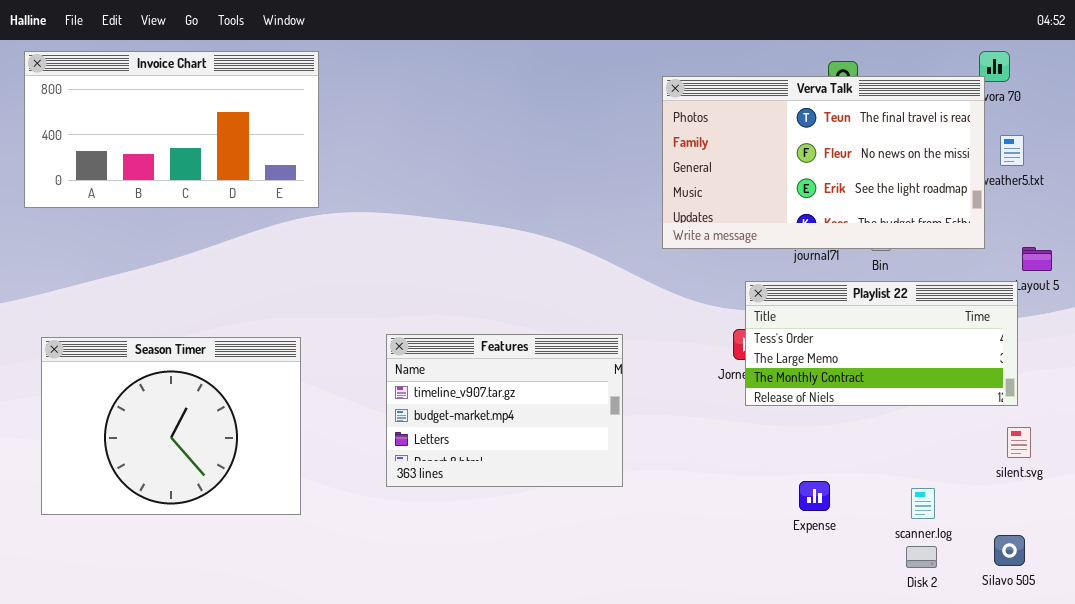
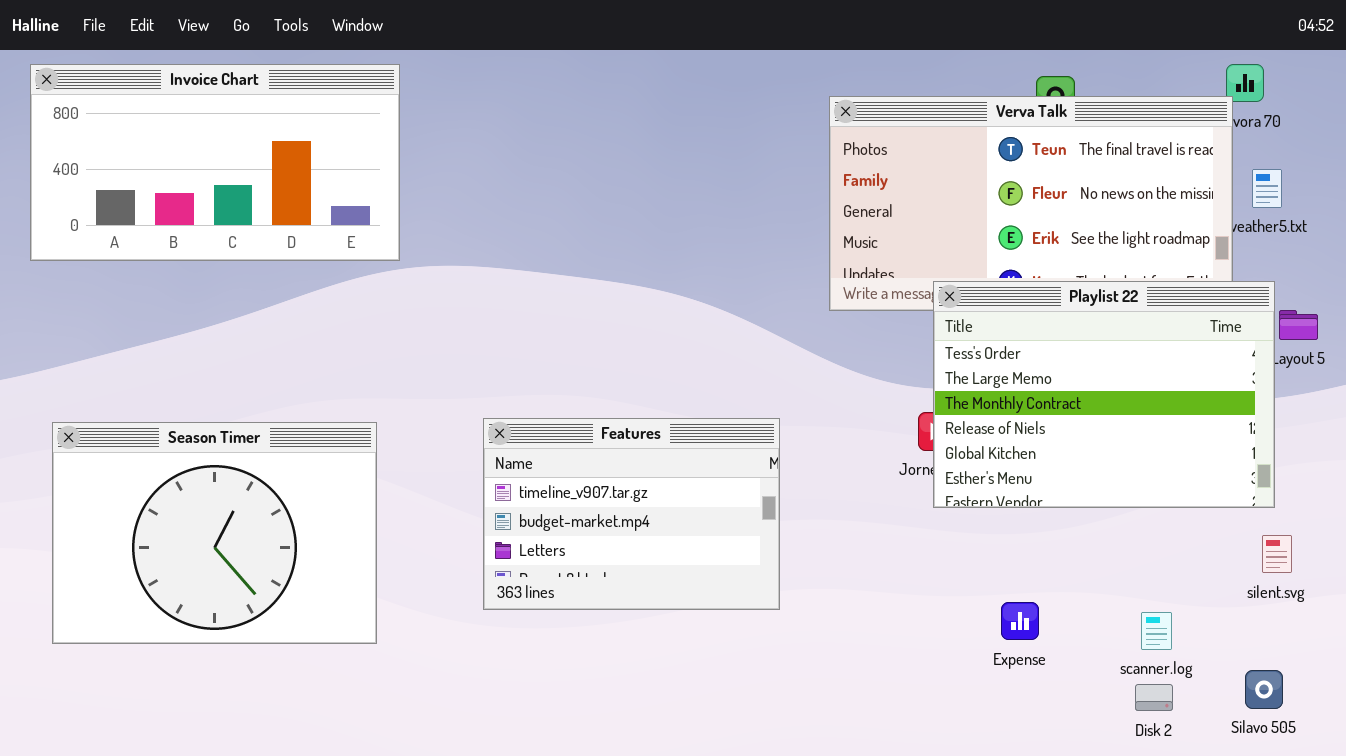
Playlist 22: [745,281,1018,406] -> [933,281,1275,508], resized

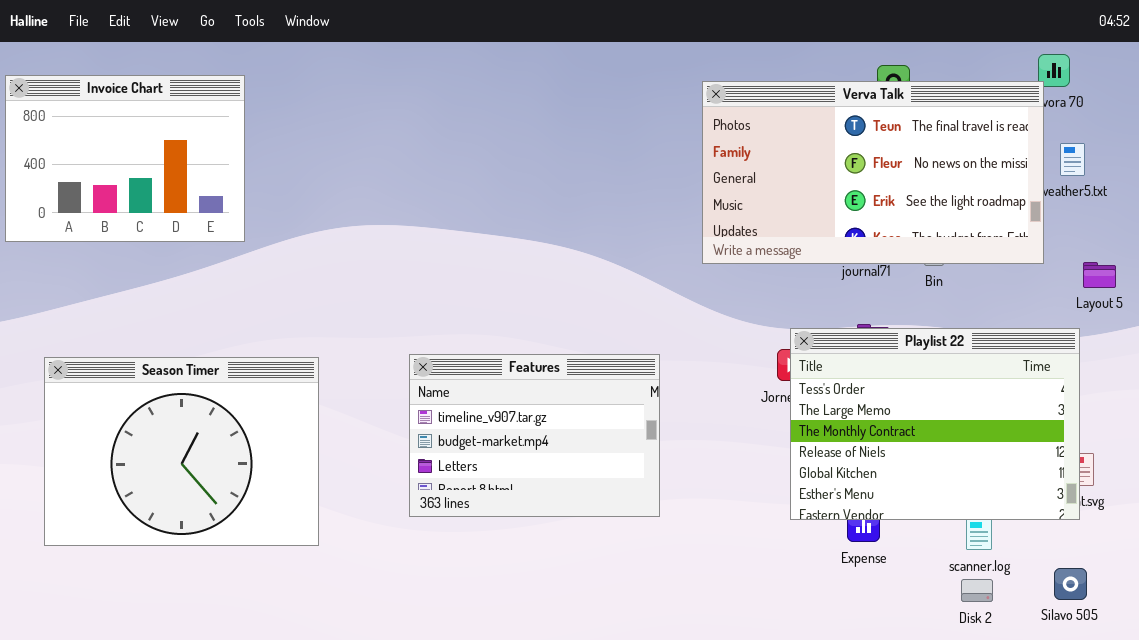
Invoice Chart: [30,64,400,261] -> [5,75,245,242], moved, resized
Playlist 22: [933,281,1275,508] -> [790,328,1080,520], moved

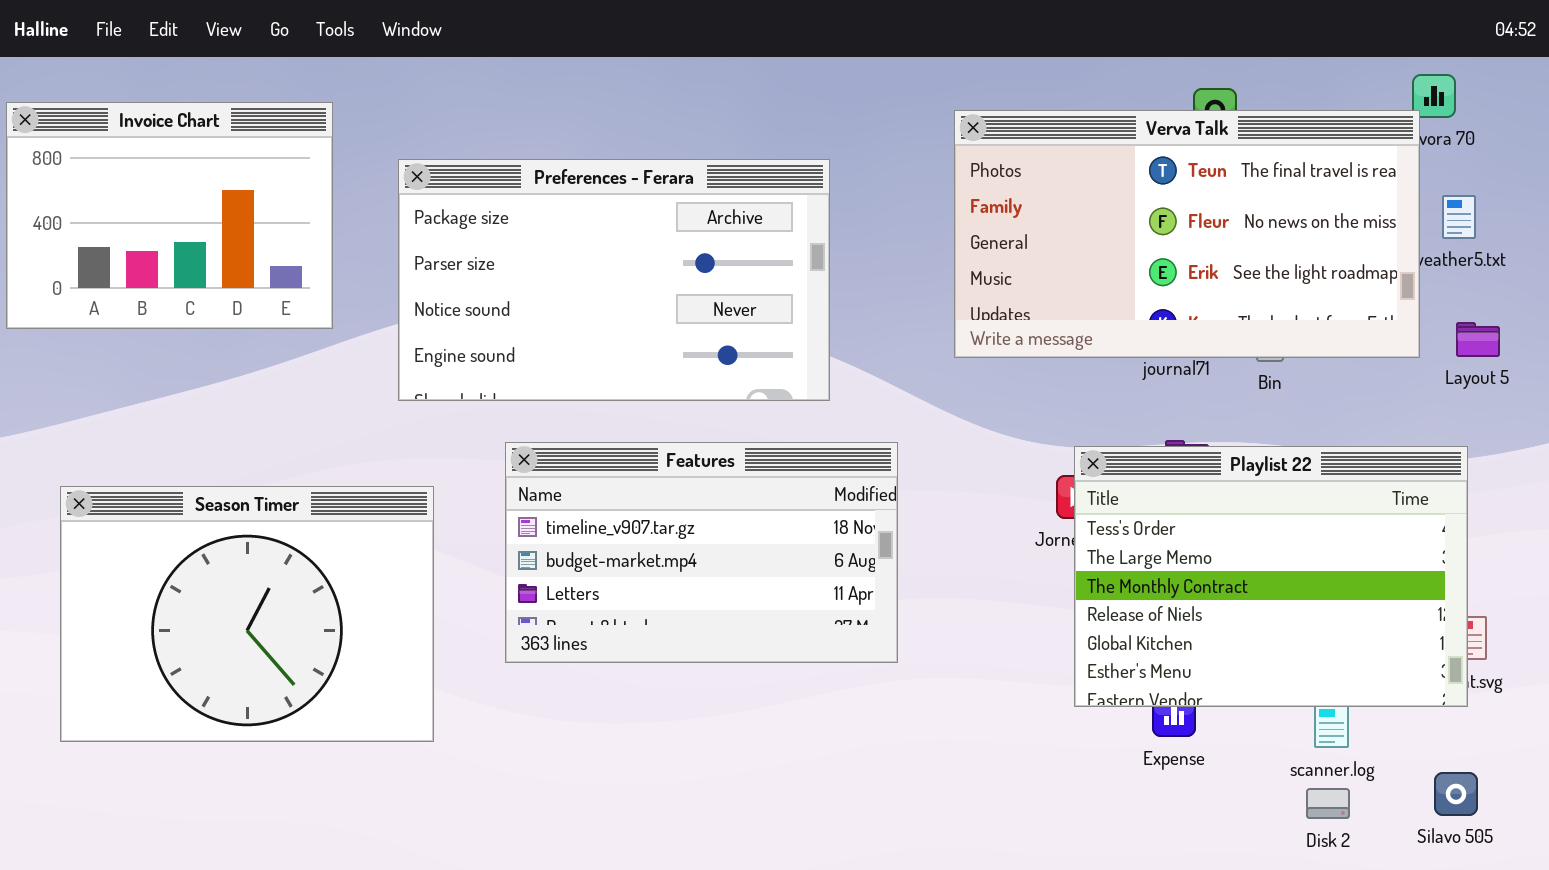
Preferences - Ferara: none -> [398,159,830,401], opened
Layout 5: [1083,262,1116,288] -> [1456,322,1500,357], moved
Features: [409,354,660,517] -> [505,442,898,663], moved, resized

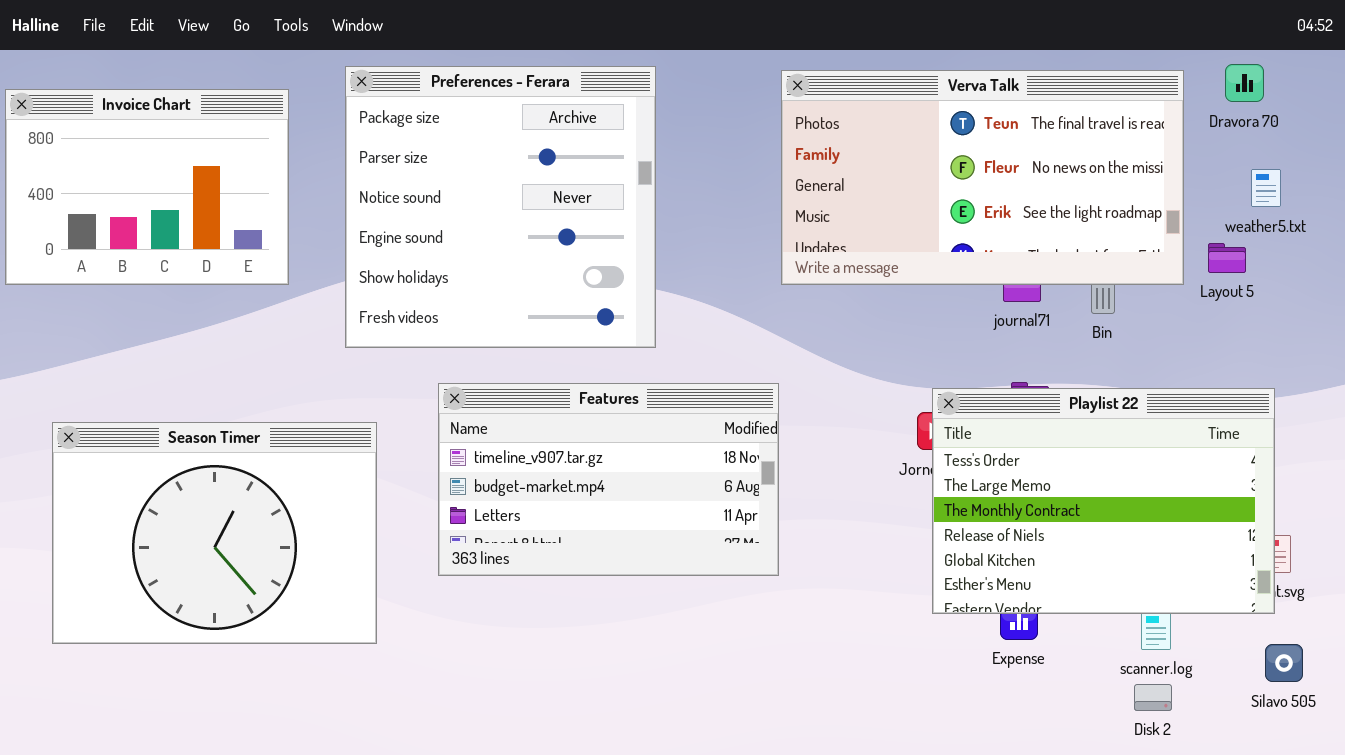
Verva Talk: [954,110,1420,358] -> [781,70,1184,285], moved
Preferences - Ferara: [398,159,830,401] -> [345,66,656,348], resized
Layout 5: [1456,322,1500,357] -> [1208,243,1246,273], moved
Silavo 505: [1434,772,1478,816] -> [1265,644,1303,682], moved

